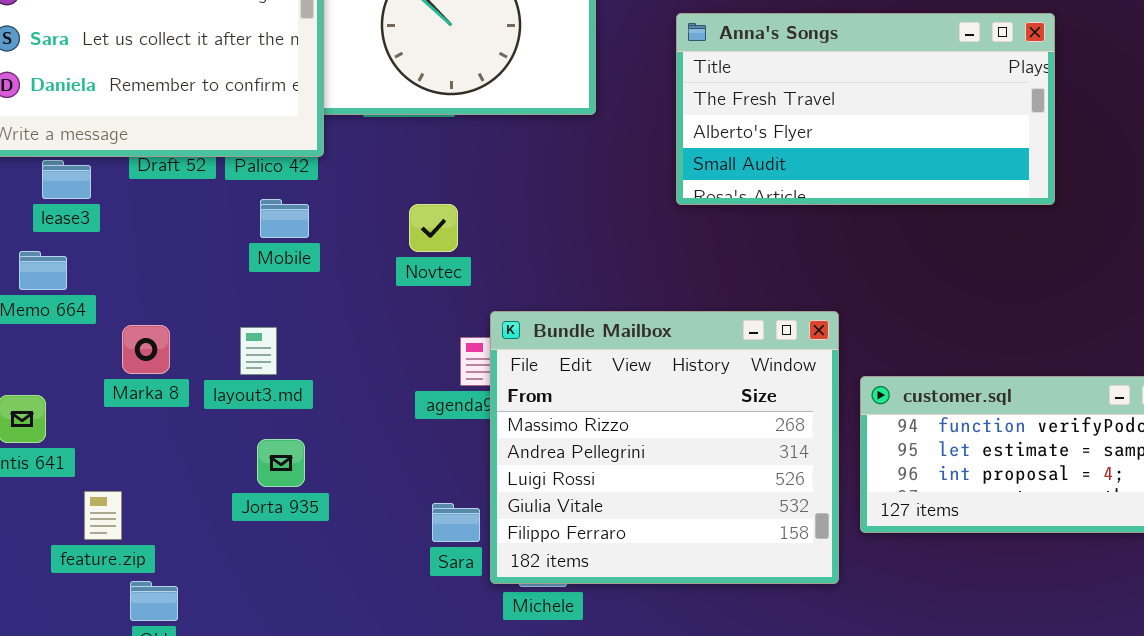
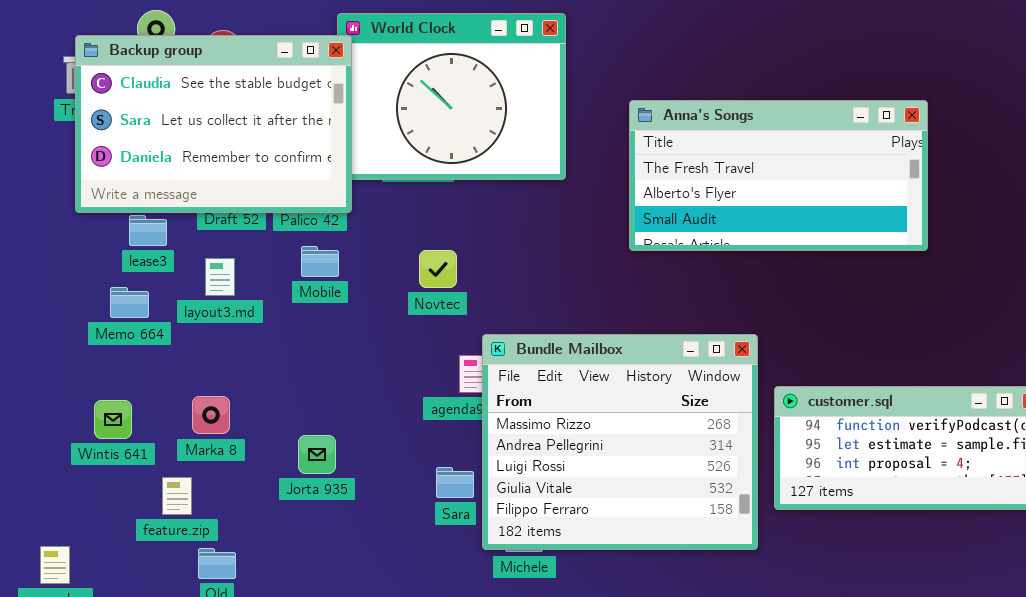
Marka 8: [122,325,170,374] -> [192,396,230,434], moved
layout3.md: [240,327,277,375] -> [205,258,235,296], moved
Sara: [432,503,480,542] -> [436,467,474,498], moved

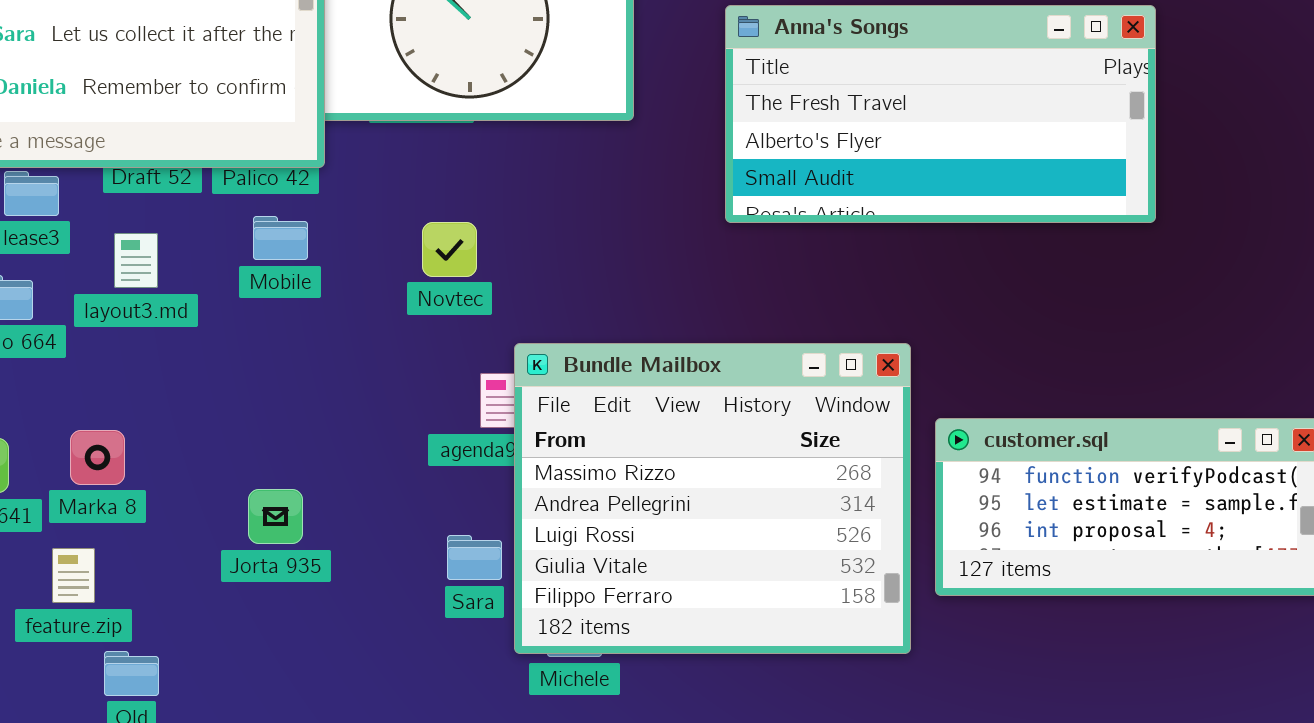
Marka 8: [192,396,230,434] -> [70,430,125,485], moved

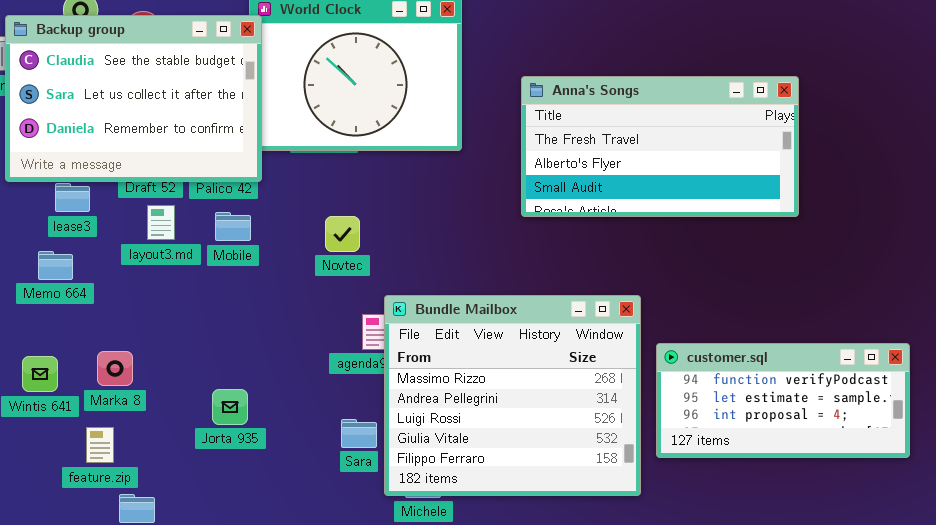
layout3.md: [114,233,158,288] -> [147,205,175,240], moved

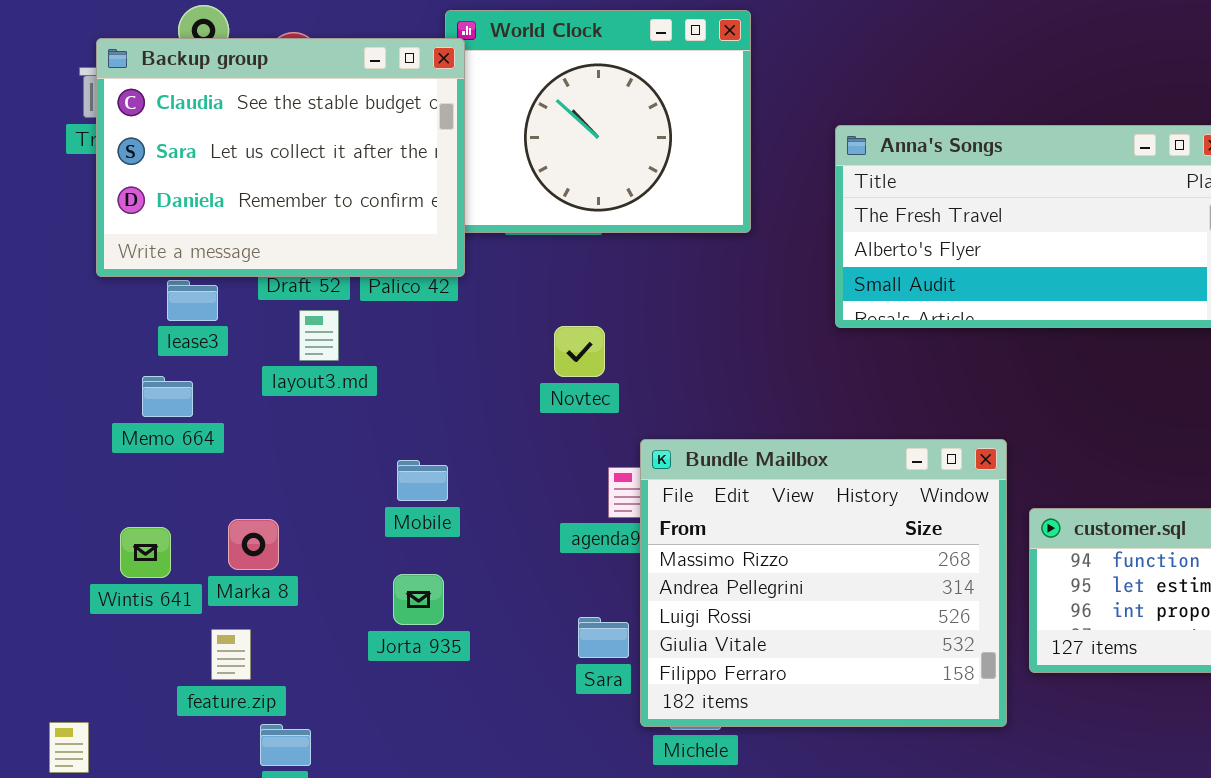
Mobile: [215,212,251,241] -> [397,460,448,501], moved

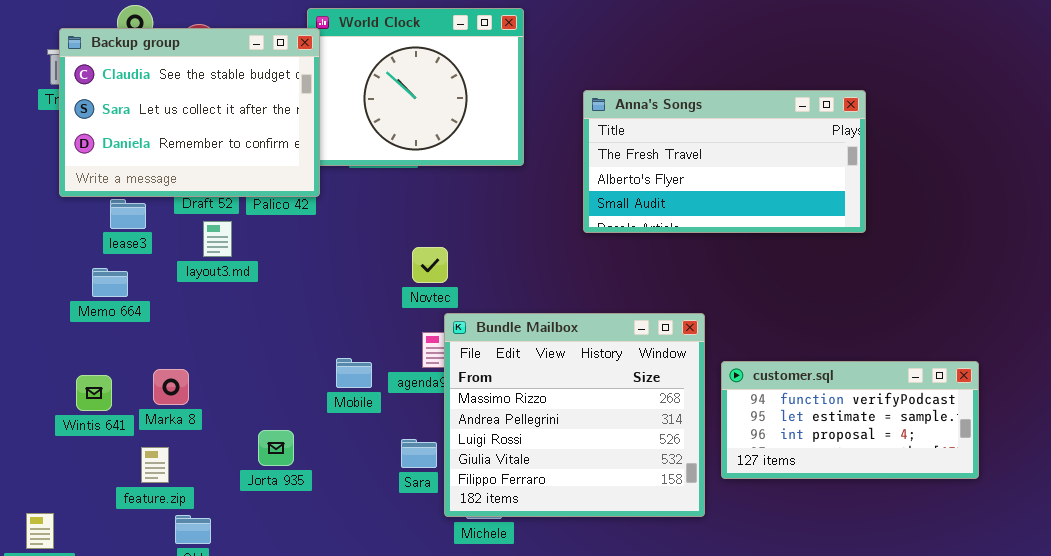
Novtec: [554,326,605,377] -> [412,247,448,283], moved
Mobile: [397,460,448,501] -> [336,358,372,388], moved
Jorta 935: [393,574,444,625] -> [258,430,294,466], moved

